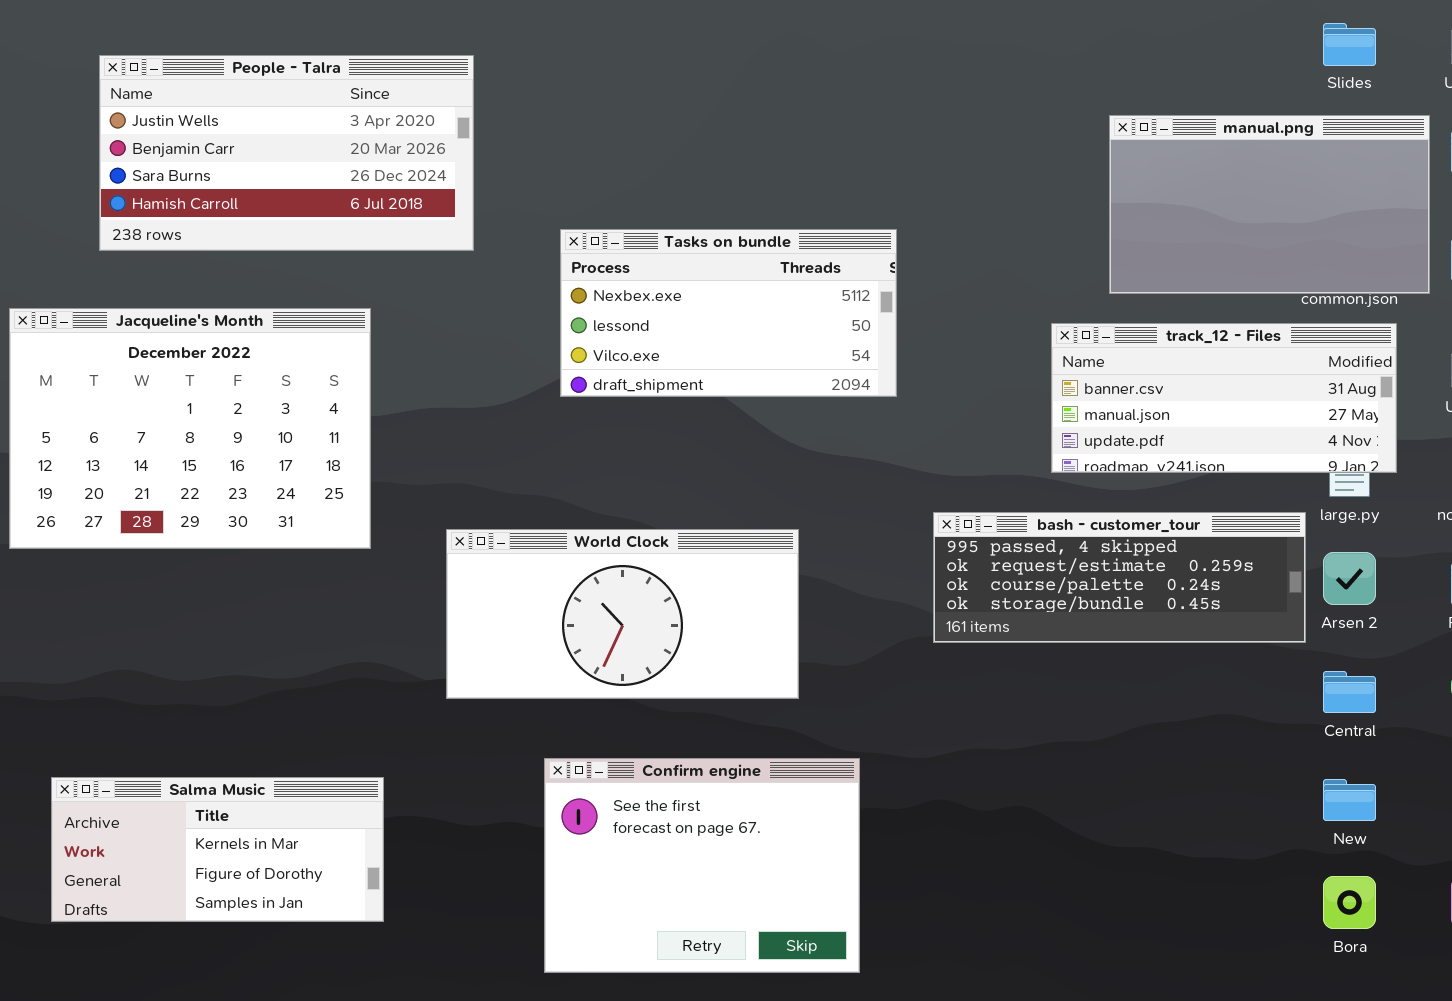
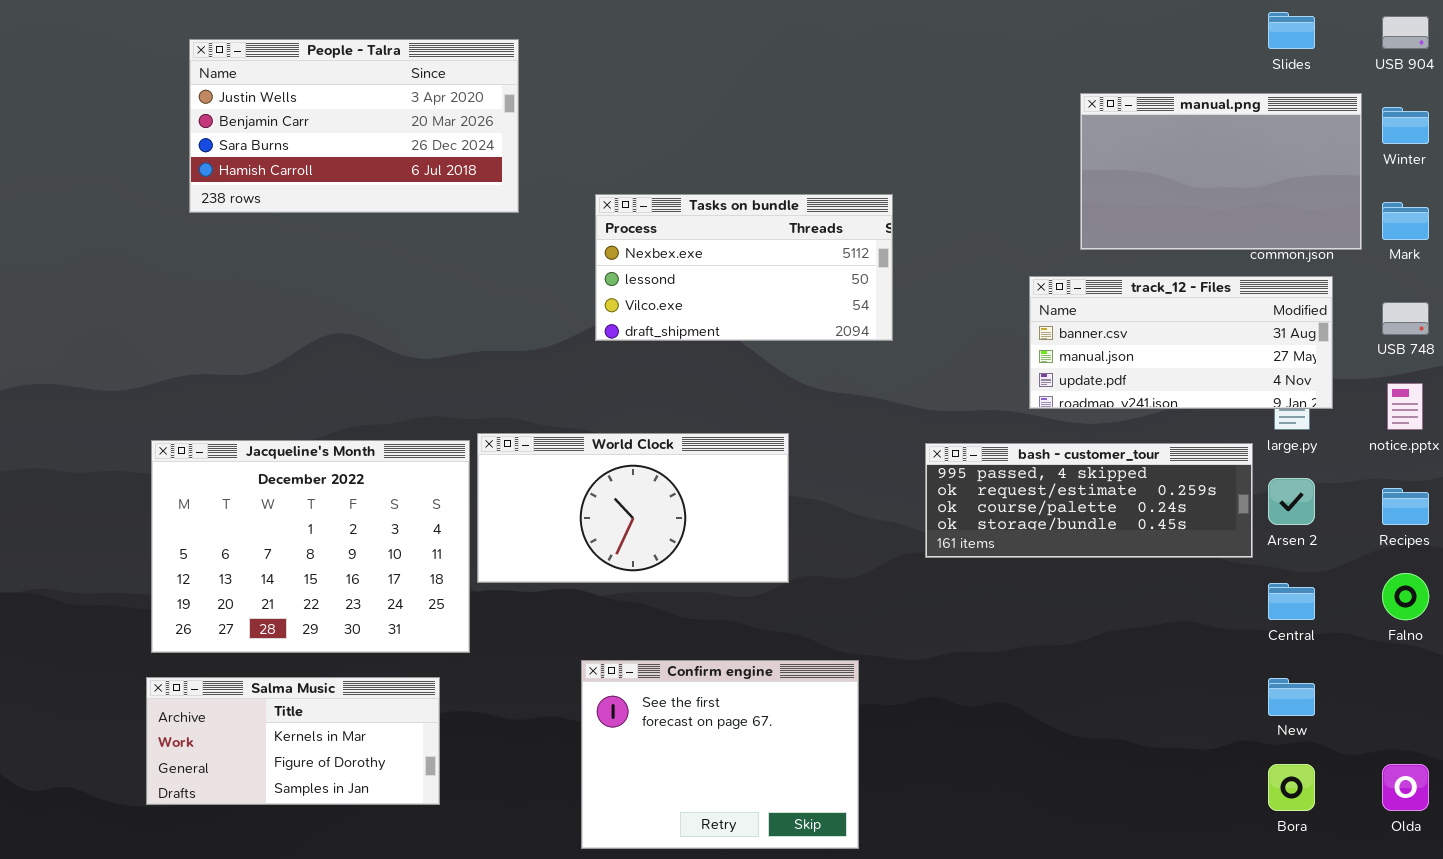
Jacqueline's Month: [9,308,371,549] -> [151,440,470,653], moved
World Clock: [446,529,799,699] -> [477,433,789,583], moved

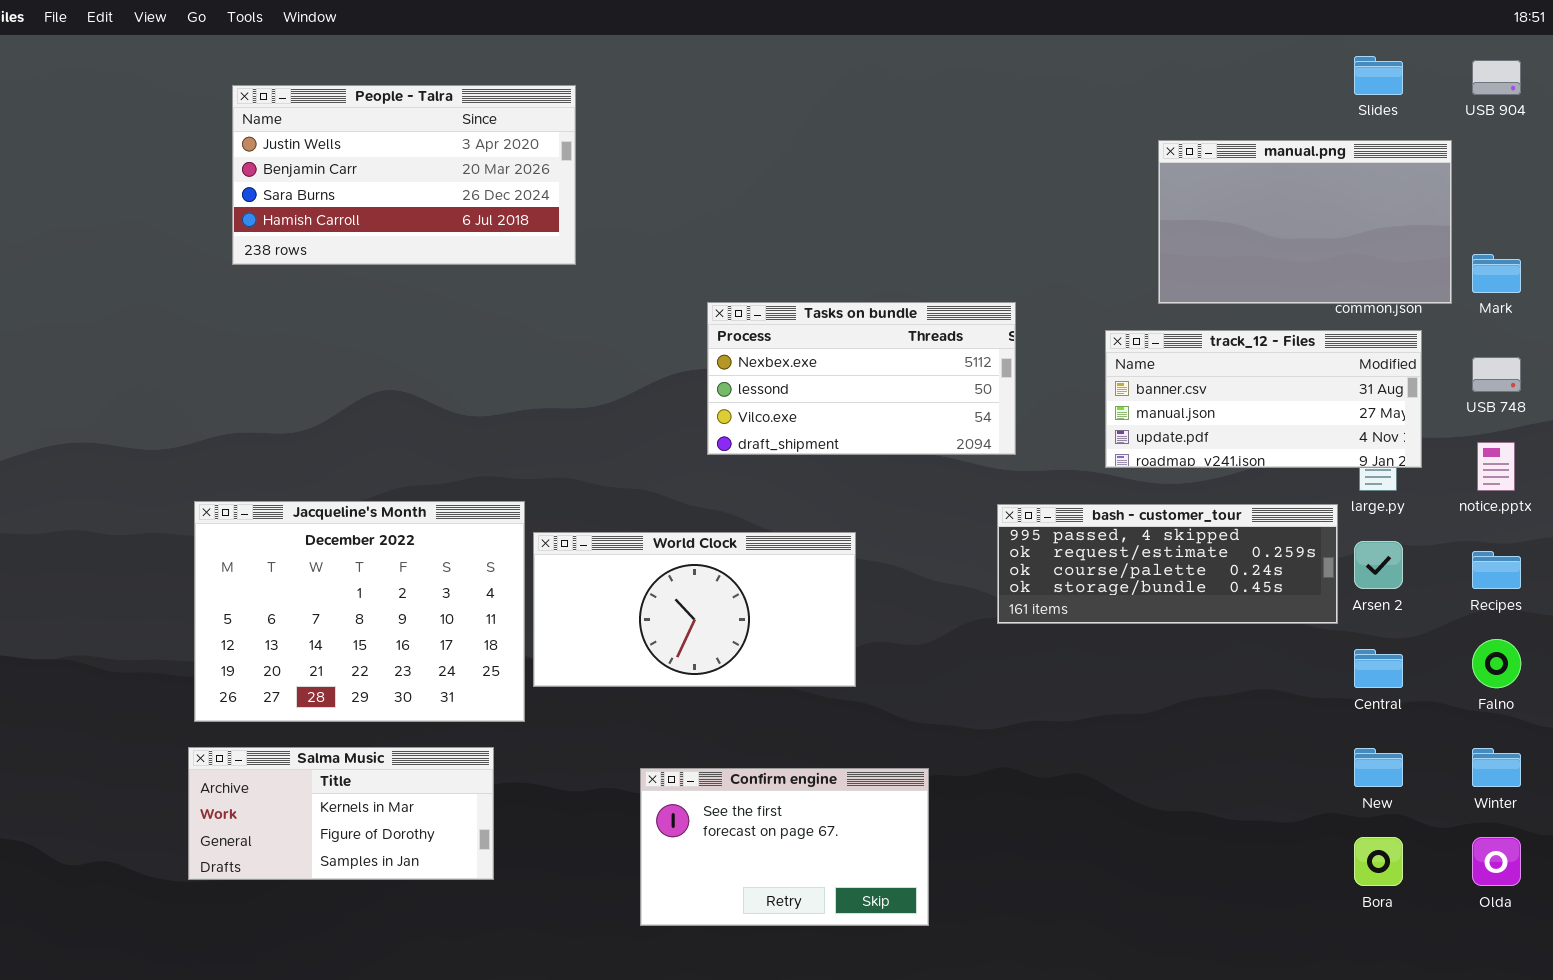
Winter: [1382,107,1429,144] -> [1472,748,1521,787], moved
Tasks on bundle: [595,194,893,341] -> [707,302,1016,455], moved
World Clock: [477,433,789,583] -> [533,532,856,687], moved
Confirm engine: [581,660,859,849] -> [640,768,929,926], resized

